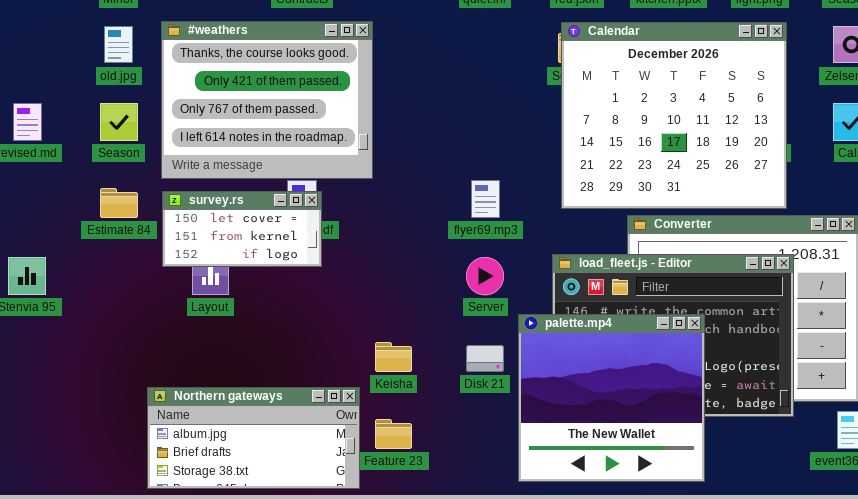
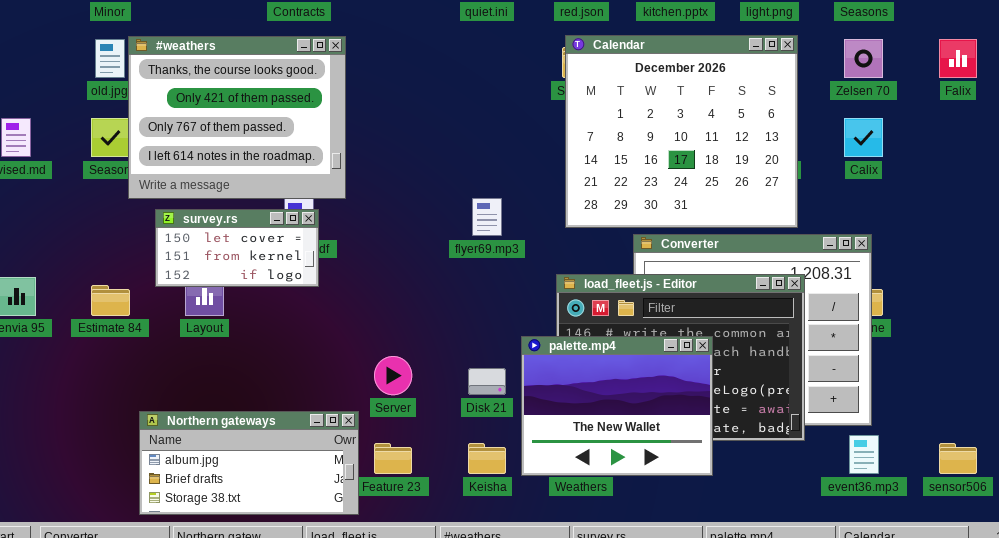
#weathers: [161,21,373,179] -> [128,36,346,199], moved
Estimate 84: [100,188,138,218] -> [91,285,130,316], moved
Server: [466,257,504,295] -> [374,356,412,395], moved
palette.mp4: [518,314,705,482] -> [521,336,713,476], resized
Keisha: [375,342,412,372] -> [468,443,506,474], moved

